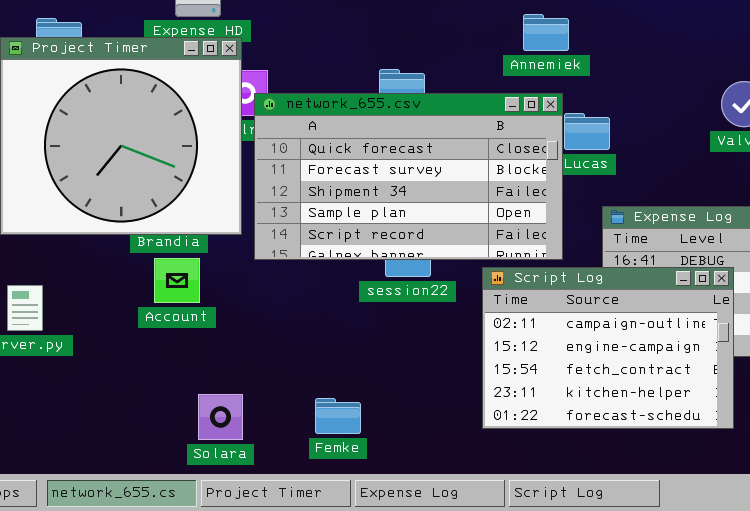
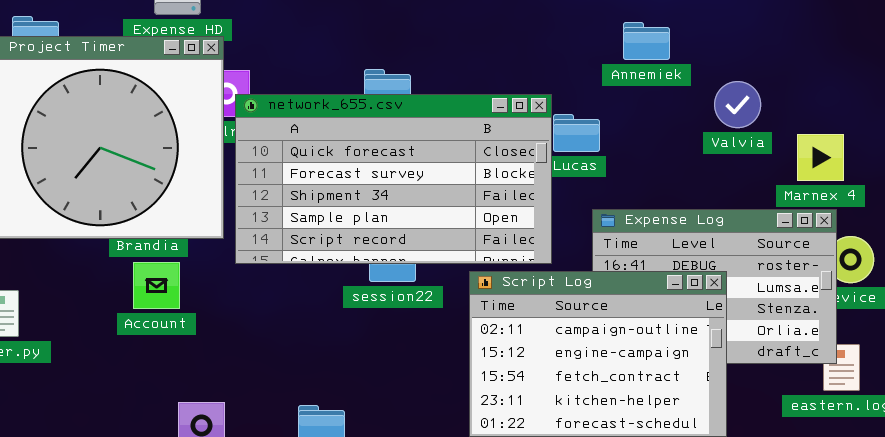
Annemiek: [523,14,569,51] -> [623,22,670,60], moved

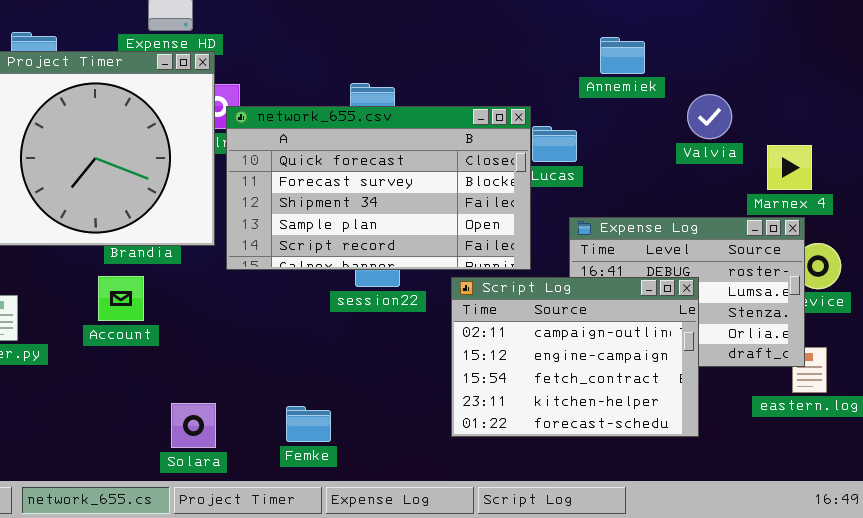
Account: [133,262,180,309] -> [98,276,144,321], moved

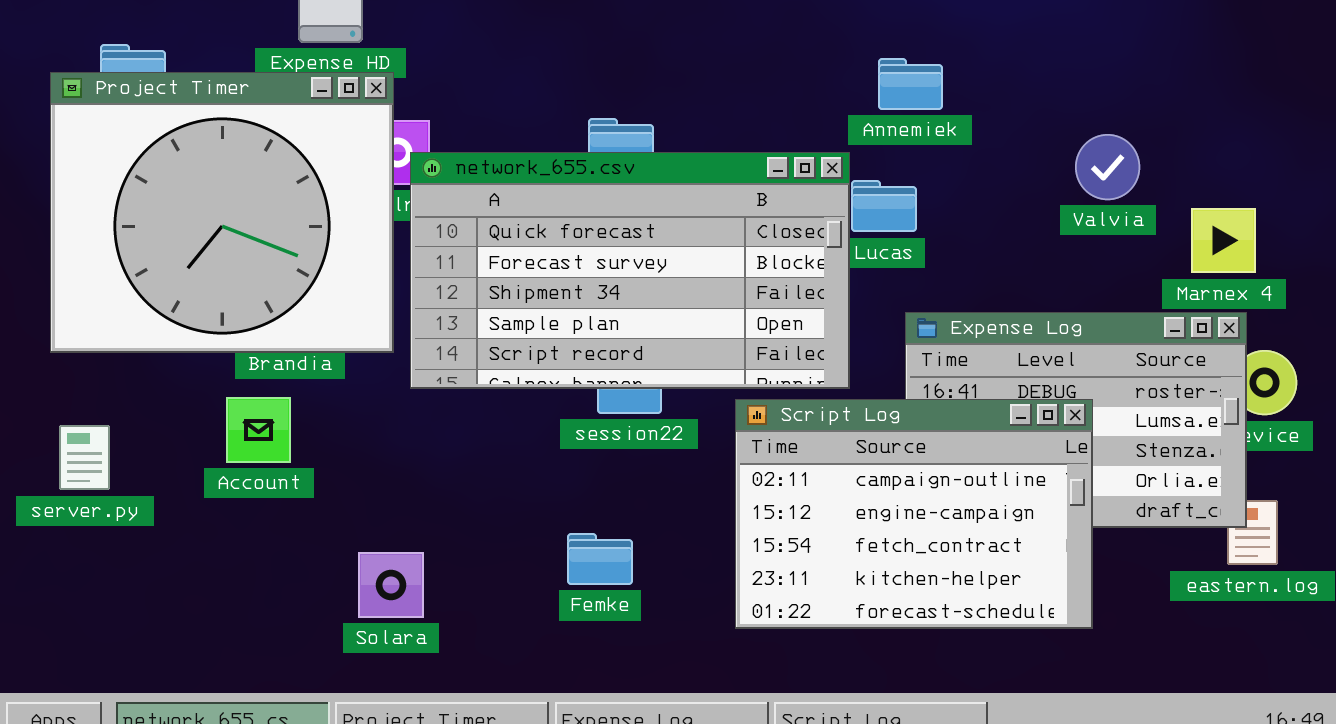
Annemiek: [600,37,645,74] -> [878,58,943,110], moved
Solara: [171,403,216,448] -> [358,552,424,618], moved
Femke: [286,406,331,442] -> [567,533,633,585], moved

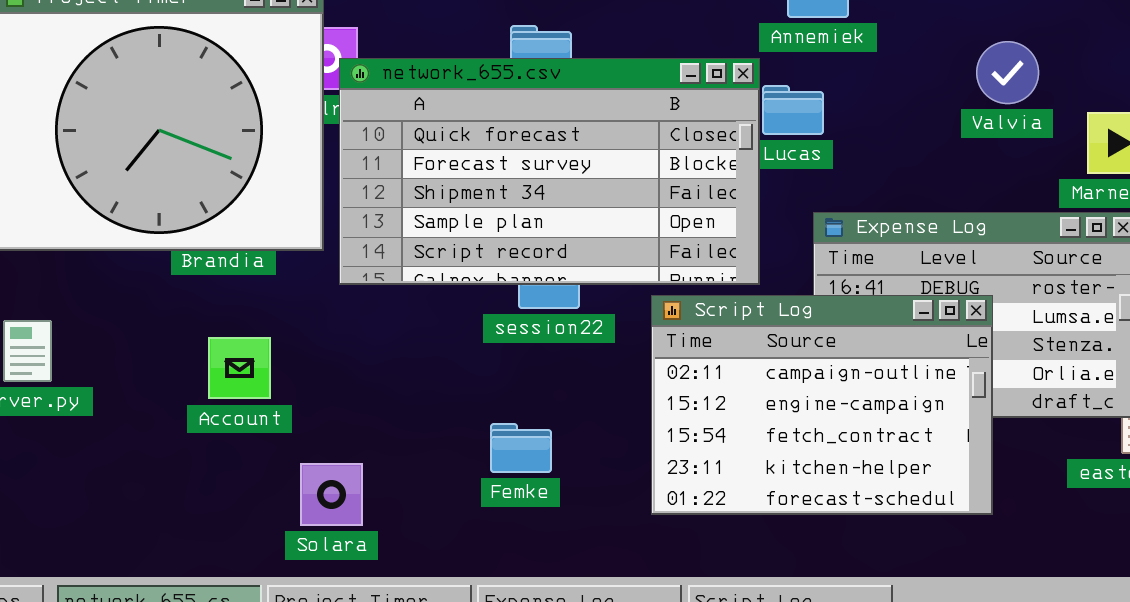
Account: [226,397,291,463] -> [208,337,271,399], moved
Solara: [358,552,424,618] -> [300,463,363,526], moved

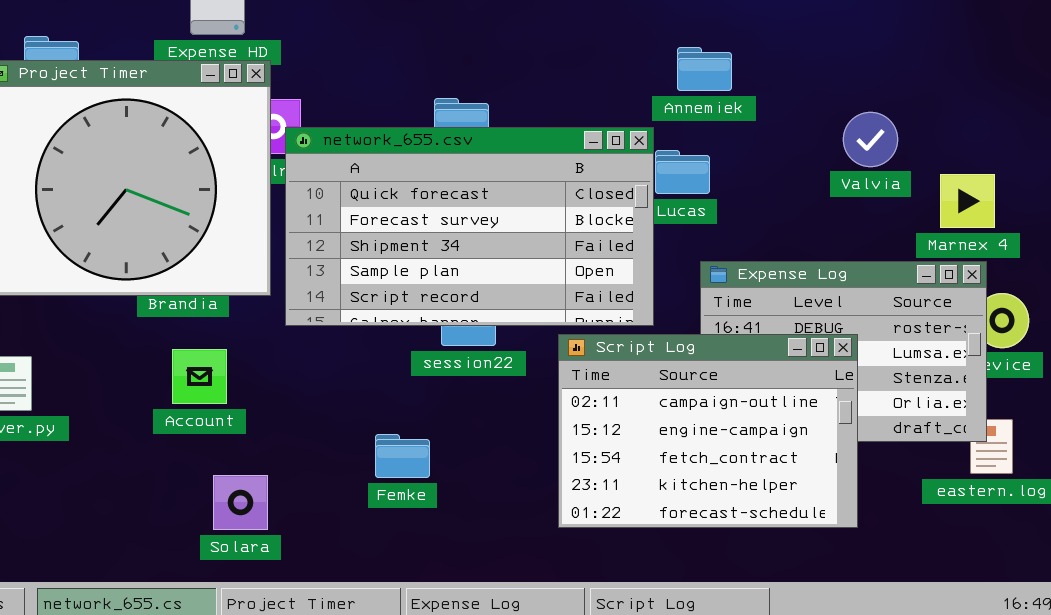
Account: [208,337,271,399] -> [172,349,227,404], moved
Femke: [490,423,552,473] -> [375,434,430,478], moved
Solara: [300,463,363,526] -> [213,475,268,530], moved

